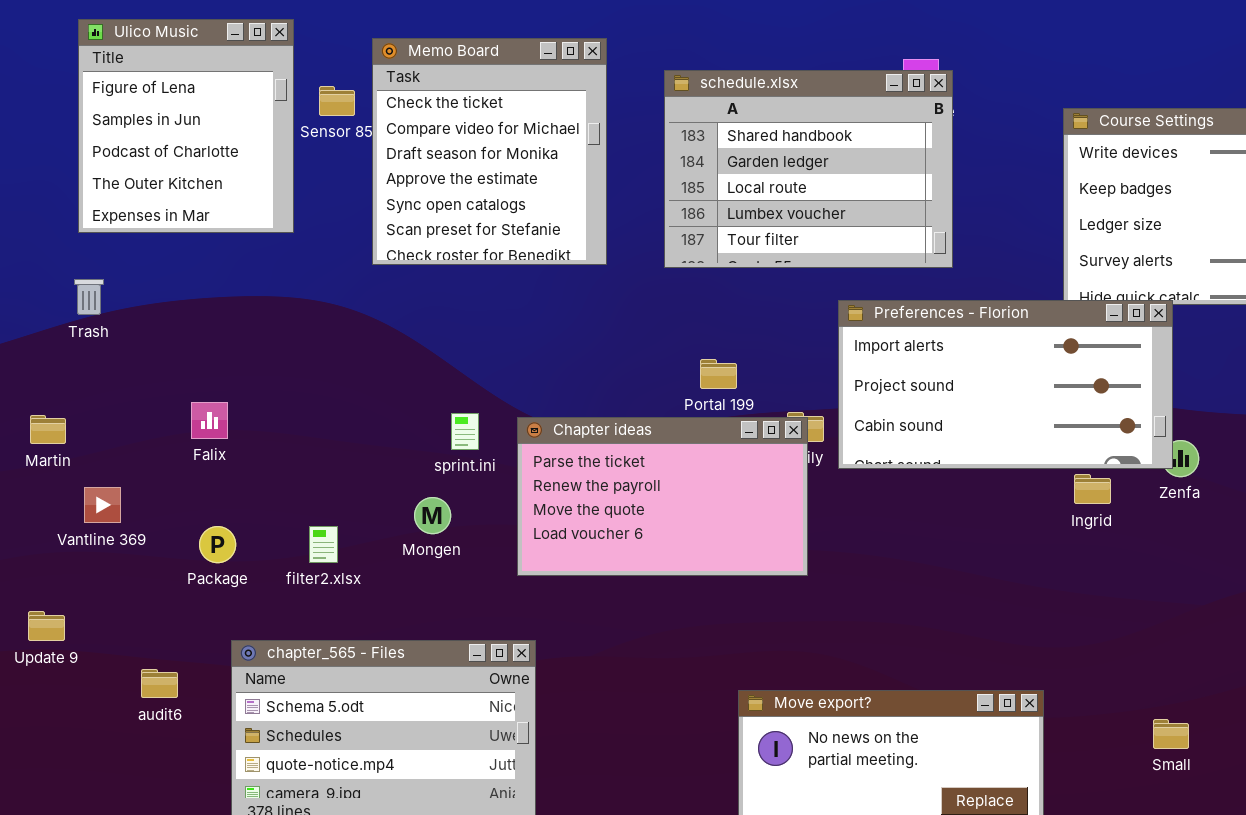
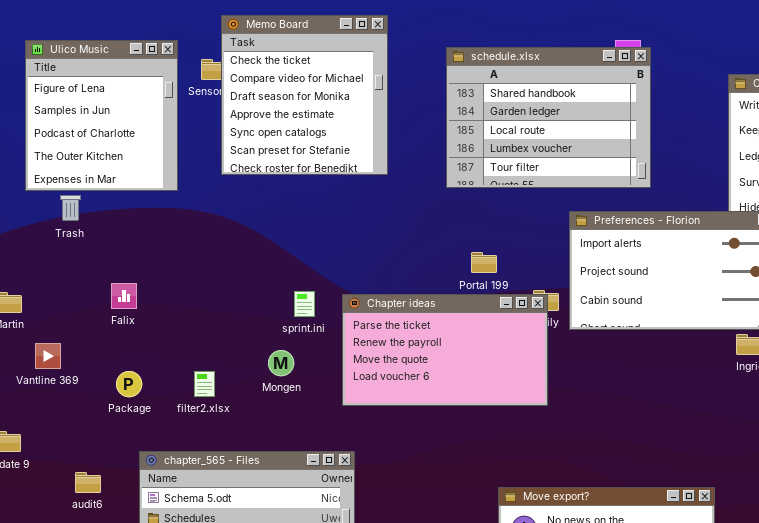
Ulico Music: [78,19,294,233] -> [25,40,178,191], moved
Memo Board: [372,38,607,265] -> [221,15,388,175], moved
Trash: [74,279,104,315] -> [60,195,81,221], moved

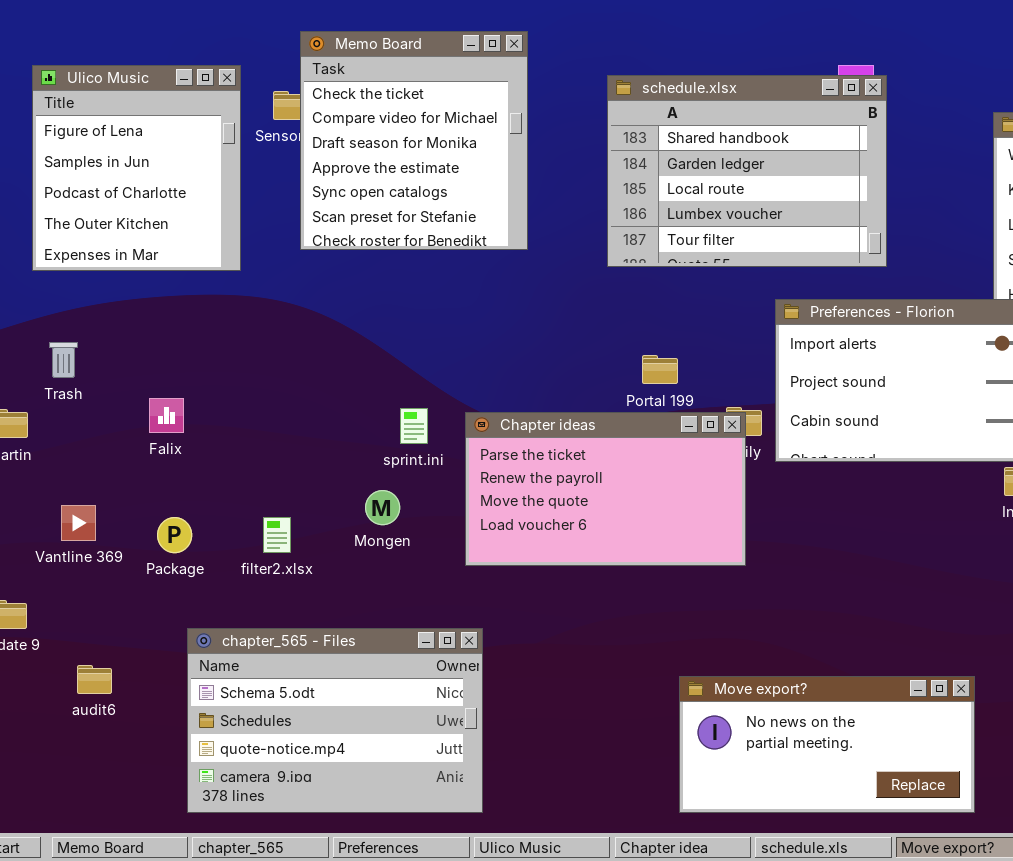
Trash: [60,195,81,221] -> [49,342,78,378], moved
Vantline 369: [35,343,61,369] -> [61,505,96,541], moved
audit6: [75,472,101,493] -> [77,665,112,694], moved

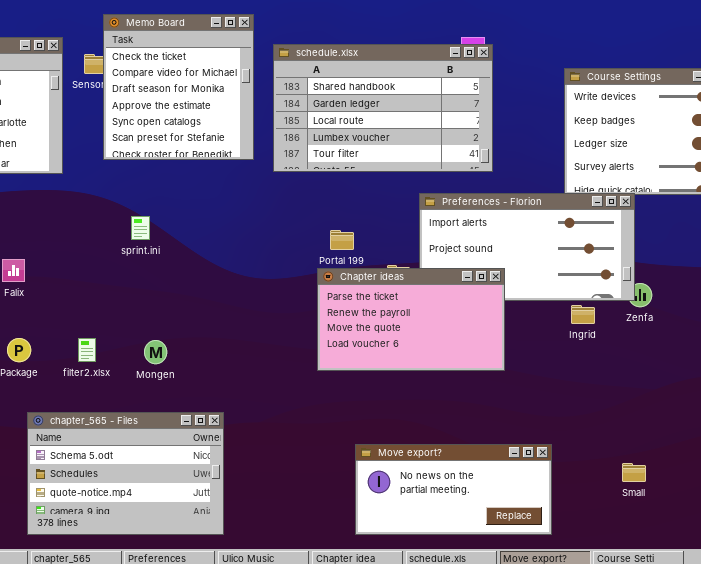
schedule.xlsx: [607,75,887,267] -> [273,44,493,172], resized
sprint.ini: [400,408,428,444] -> [131,216,150,240], moved
Chapter ideas: [465,412,746,566] -> [317,268,505,371], moved
Mongen: [365,490,400,525] -> [144,340,167,364], moved

